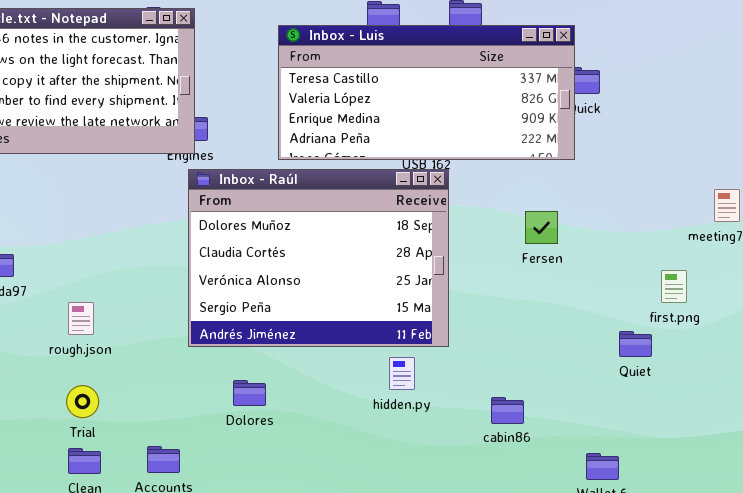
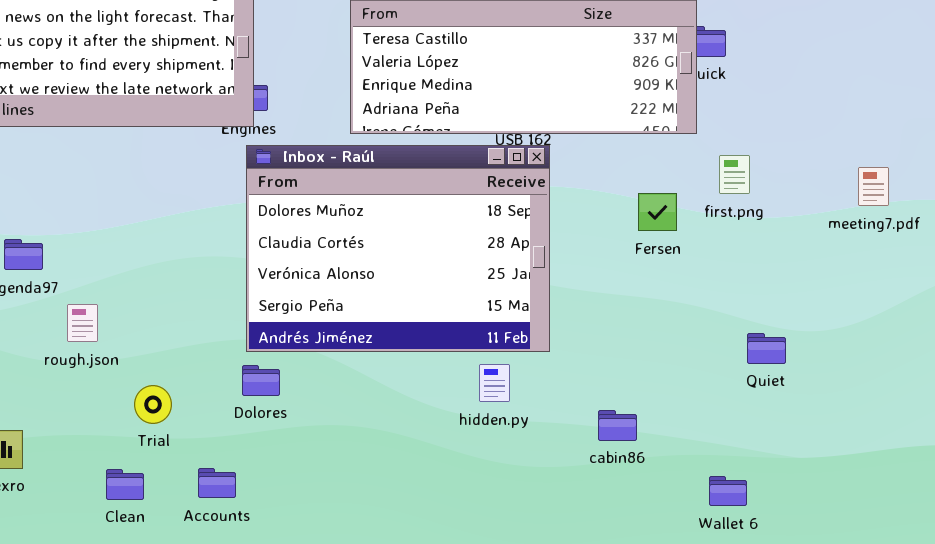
first.png: [661,270,687,303] -> [719,155,750,194], moved
rough.json: [68,302,94,335] -> [67,304,98,342], moved
Dolores: [233,380,266,406] -> [242,365,280,396], moved
Trial: [66,385,99,418] -> [134,385,172,424], moved

